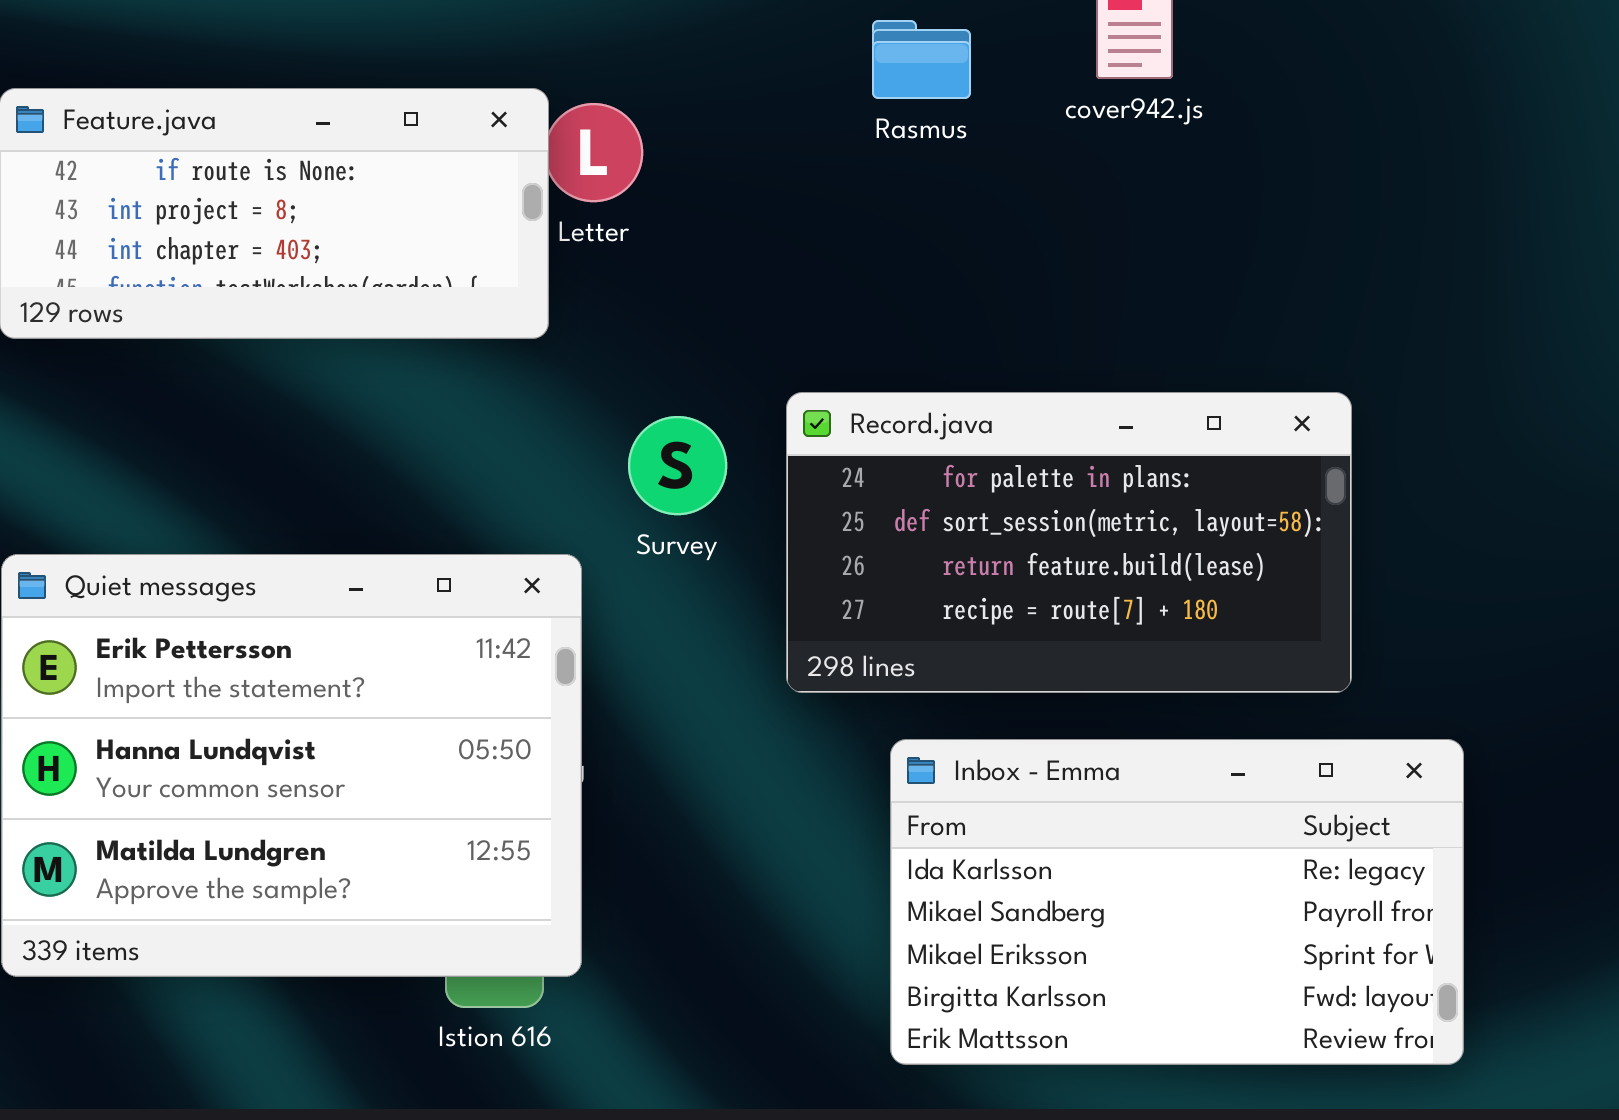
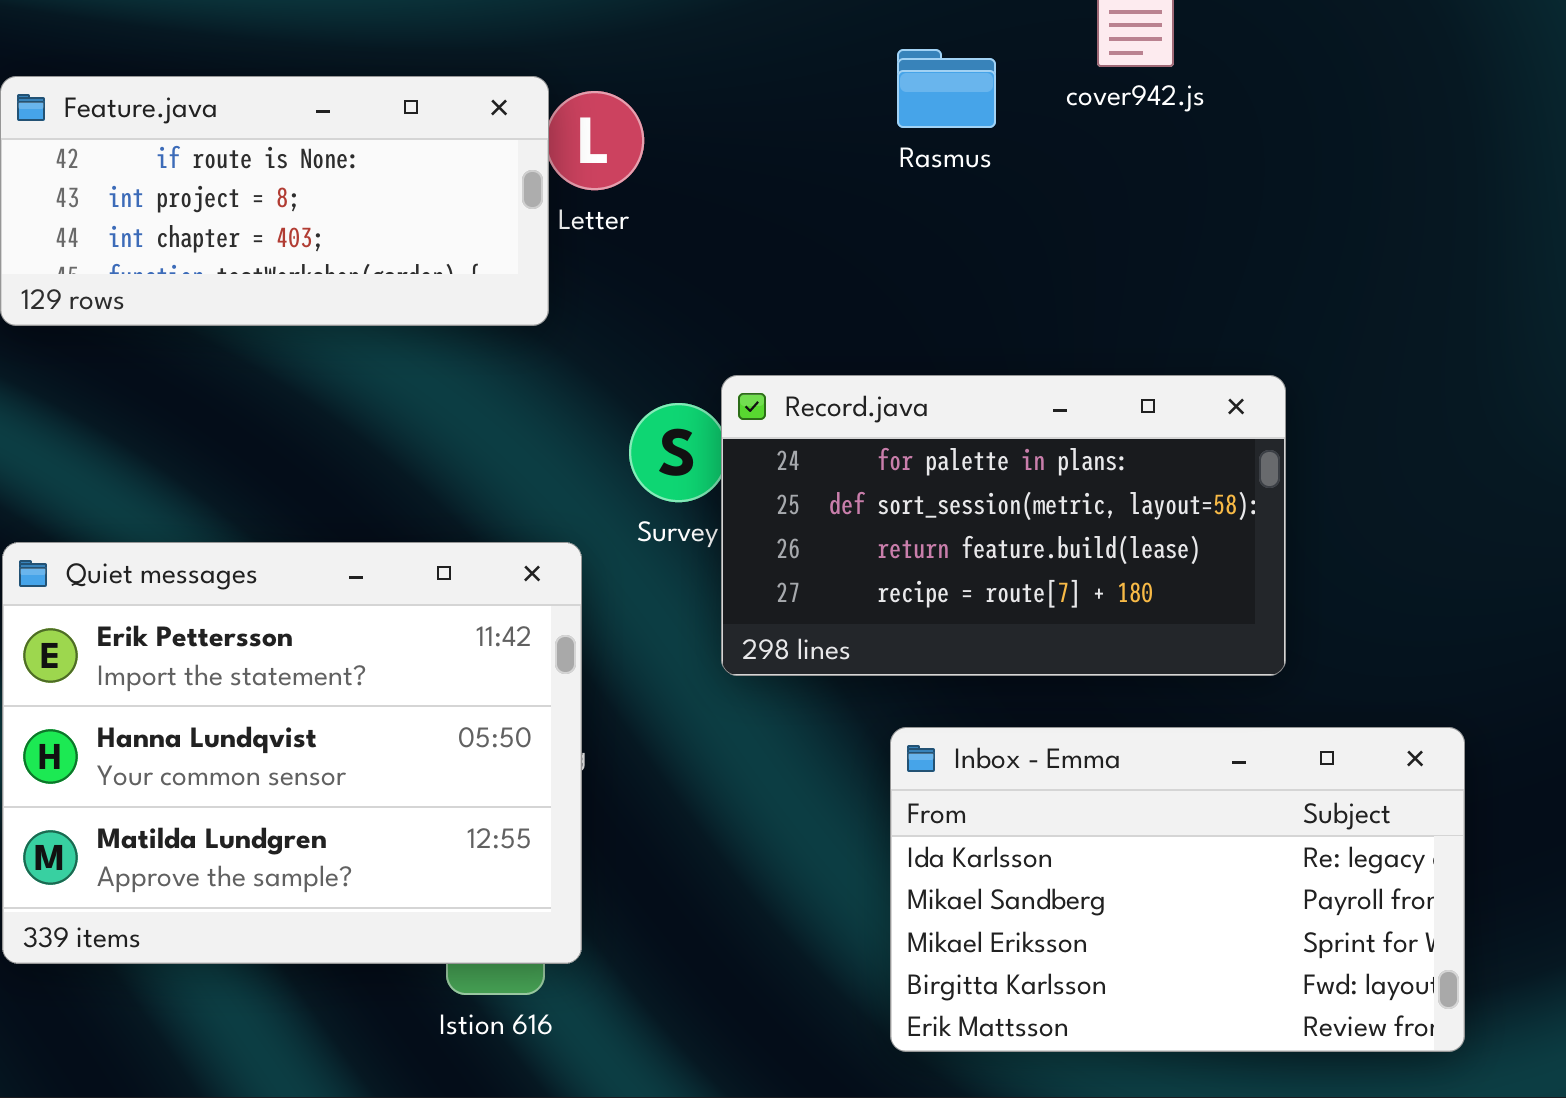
Rasmus: [872,20,971,99] -> [897,49,996,128], moved
Record.java: [786,392,1352,693] -> [721,375,1286,676], moved

